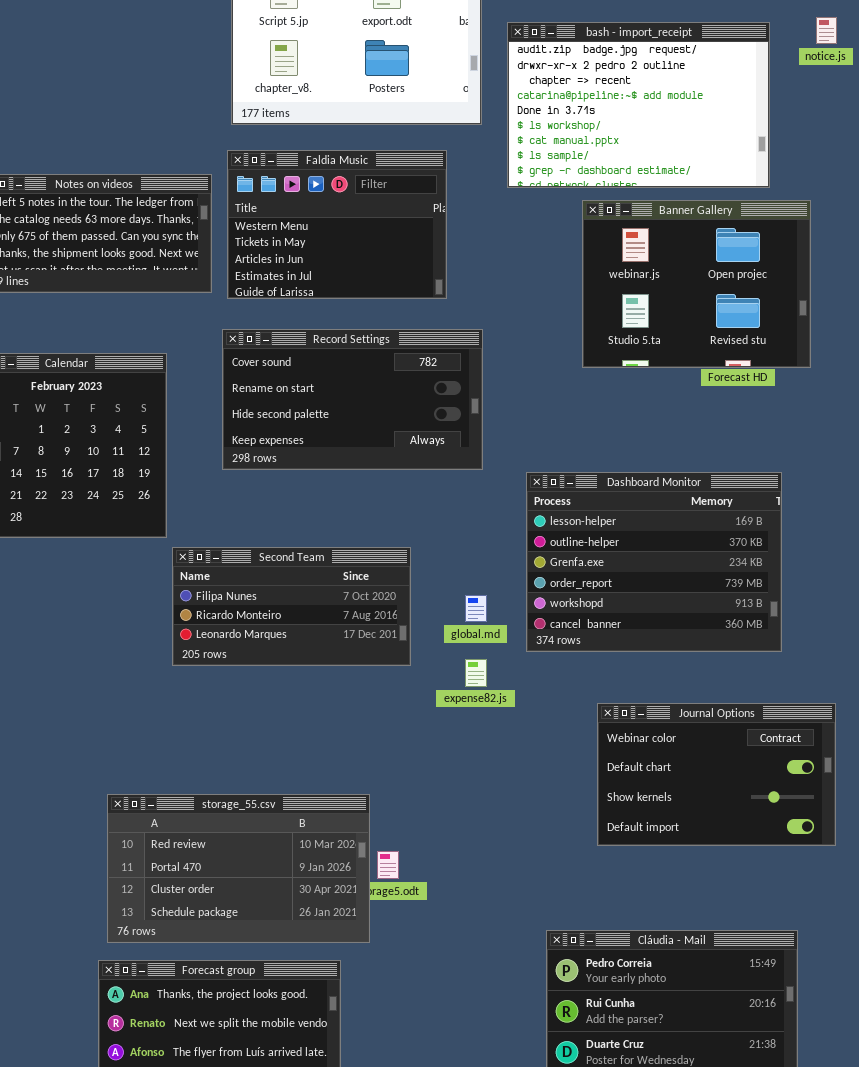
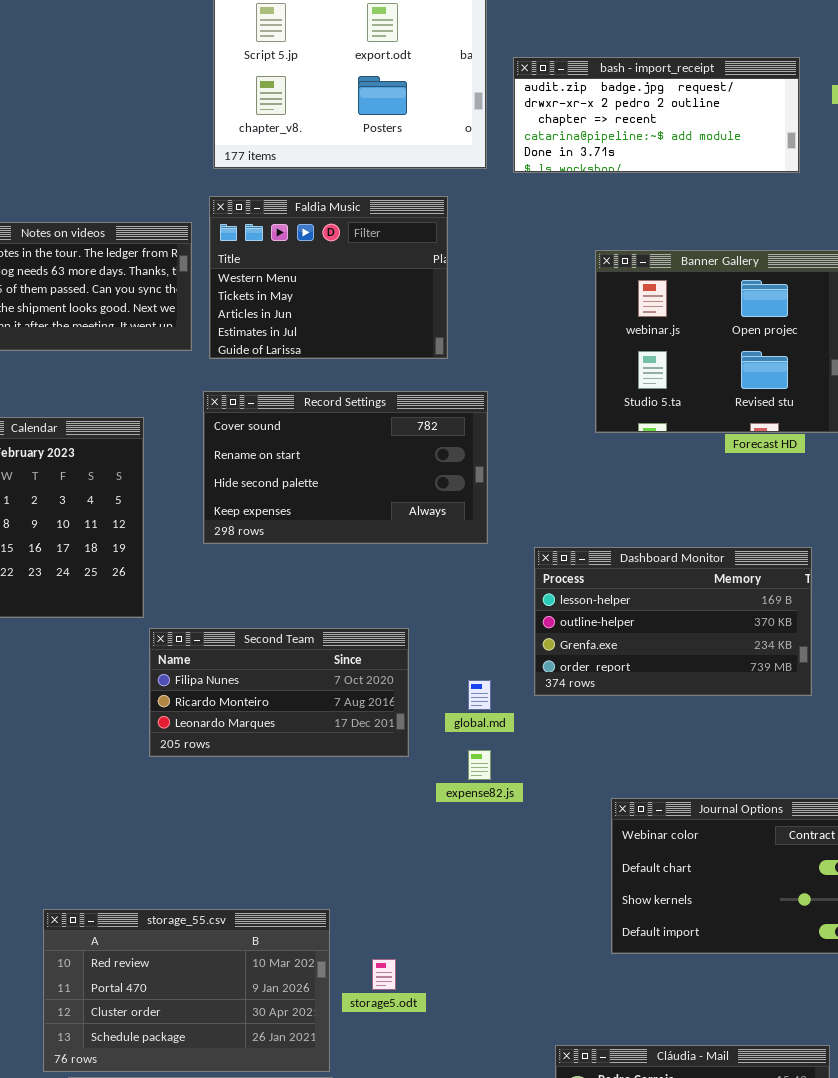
bash - import_receipt: [507,22,770,188] -> [513,57,800,173], resized
Dashboard Monitor: [526,472,782,652] -> [534,547,812,696], resized
storage_55.csv: [107,794,370,943] -> [43,909,330,1072], moved

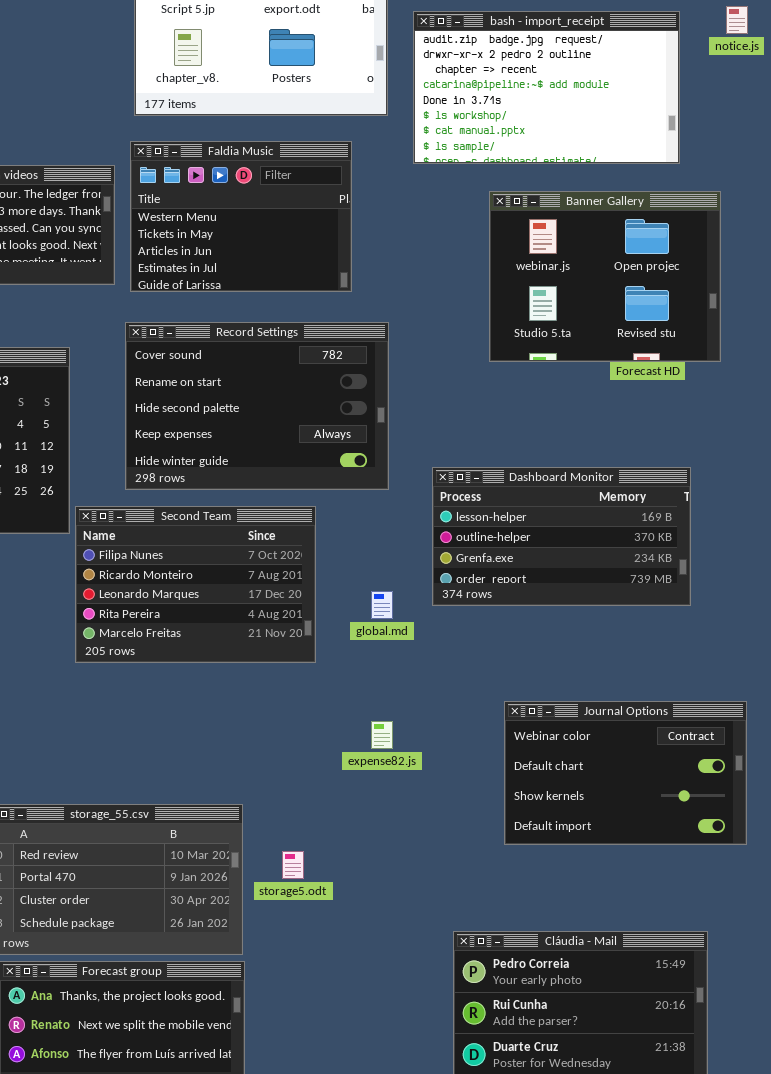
bash - import_receipt: [513,57,800,173] -> [413,11,680,164], resized
Record Settings: [203,391,488,544] -> [125,322,389,490], resized
Second Team: [149,628,409,757] -> [75,506,316,663], resized
expense82.js: [468,750,491,780] -> [371,721,393,749], moved

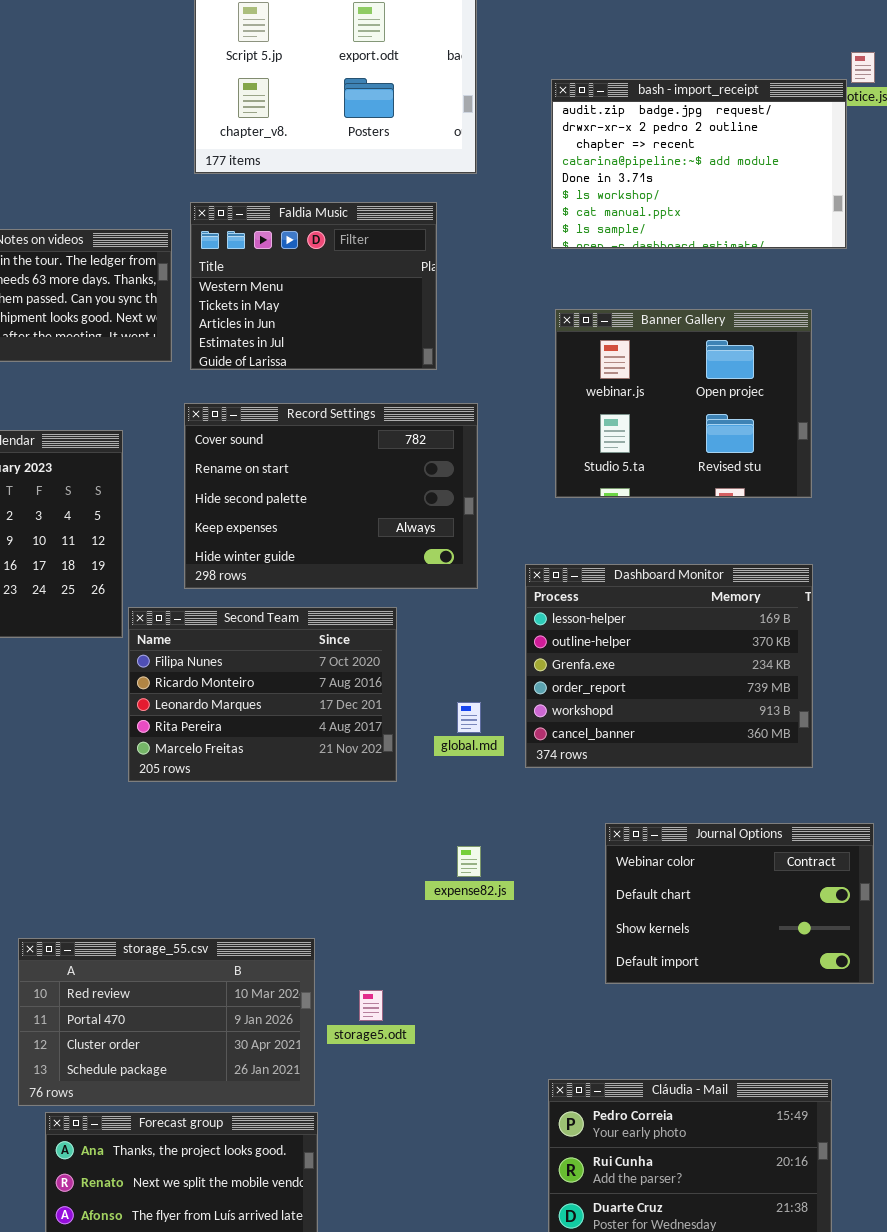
bash - import_receipt: [413,11,680,164] -> [551,79,847,249], moved
Banner Gallery: [489,191,721,362] -> [555,309,812,498], moved
Dashboard Monitor: [432,467,691,606] -> [525,564,813,768], resized

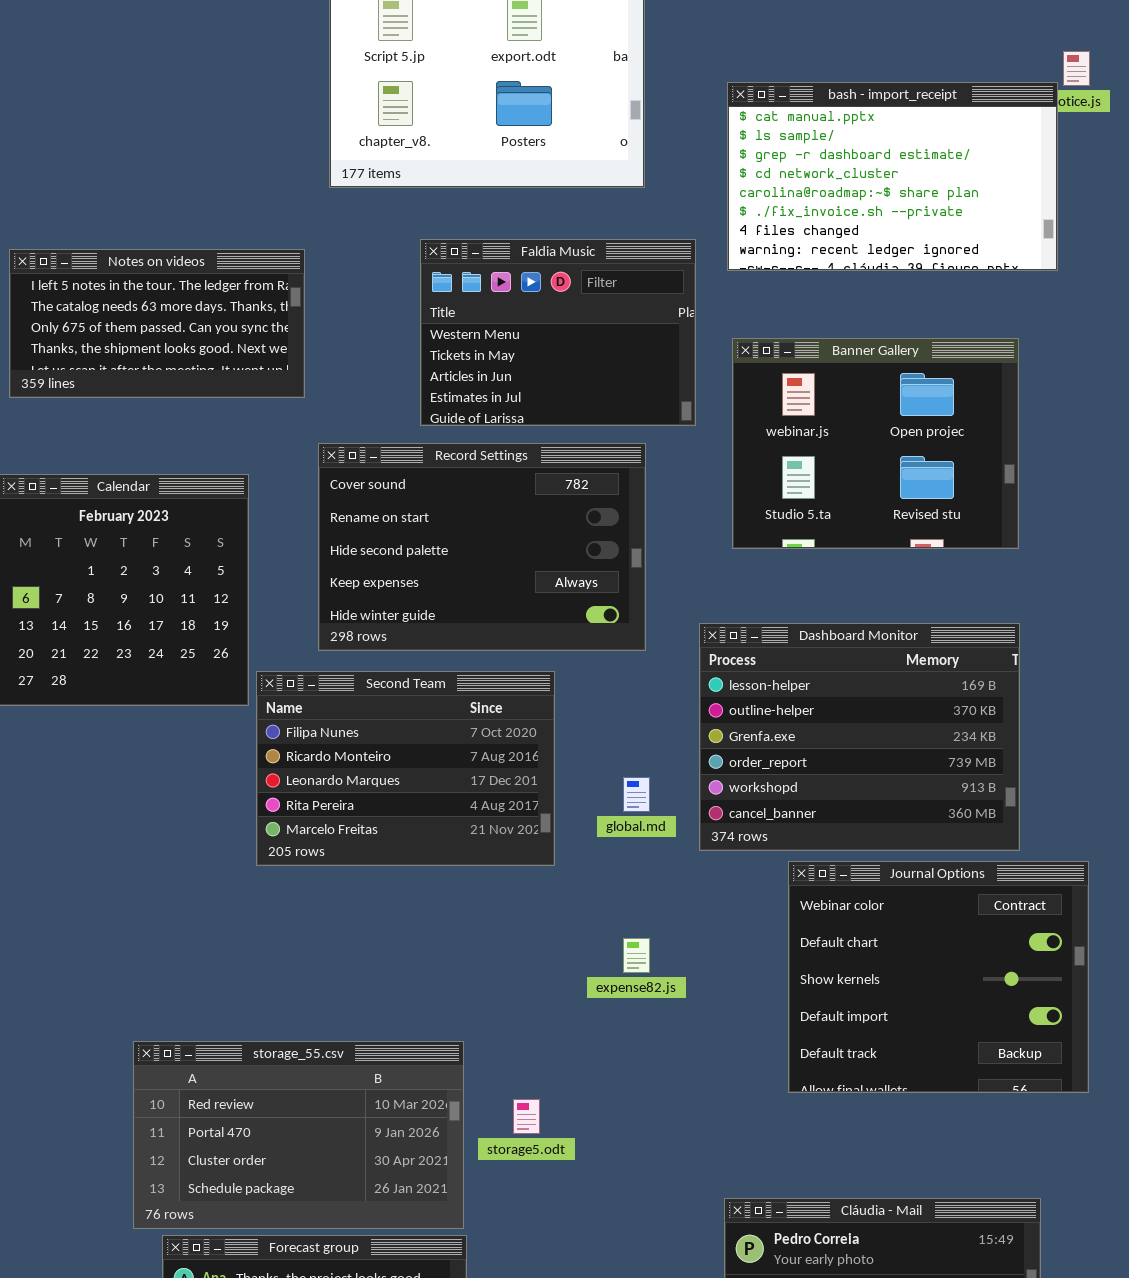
bash - import_receipt: [551,79,847,249] -> [727,82,1058,271], scrolled down 6 rows
Faldia Music: [190,202,437,370] -> [420,239,696,426], moved
Journal Options: [605,823,874,984] -> [788,861,1089,1093], resized

